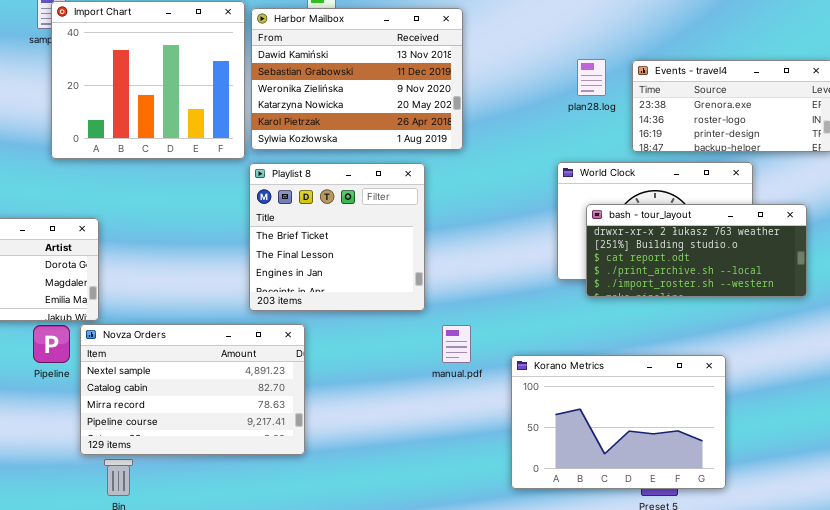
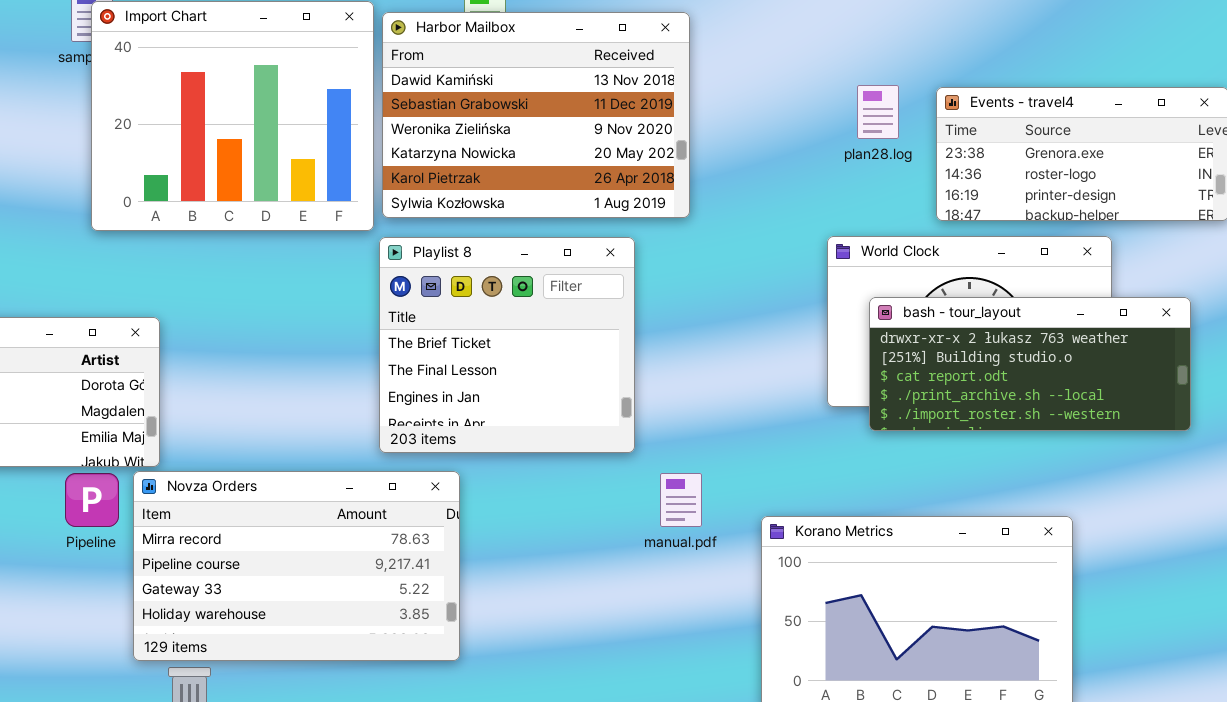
Novza Orders: [80,324,305,455] -> [133,471,460,661], scrolled down 2 rows

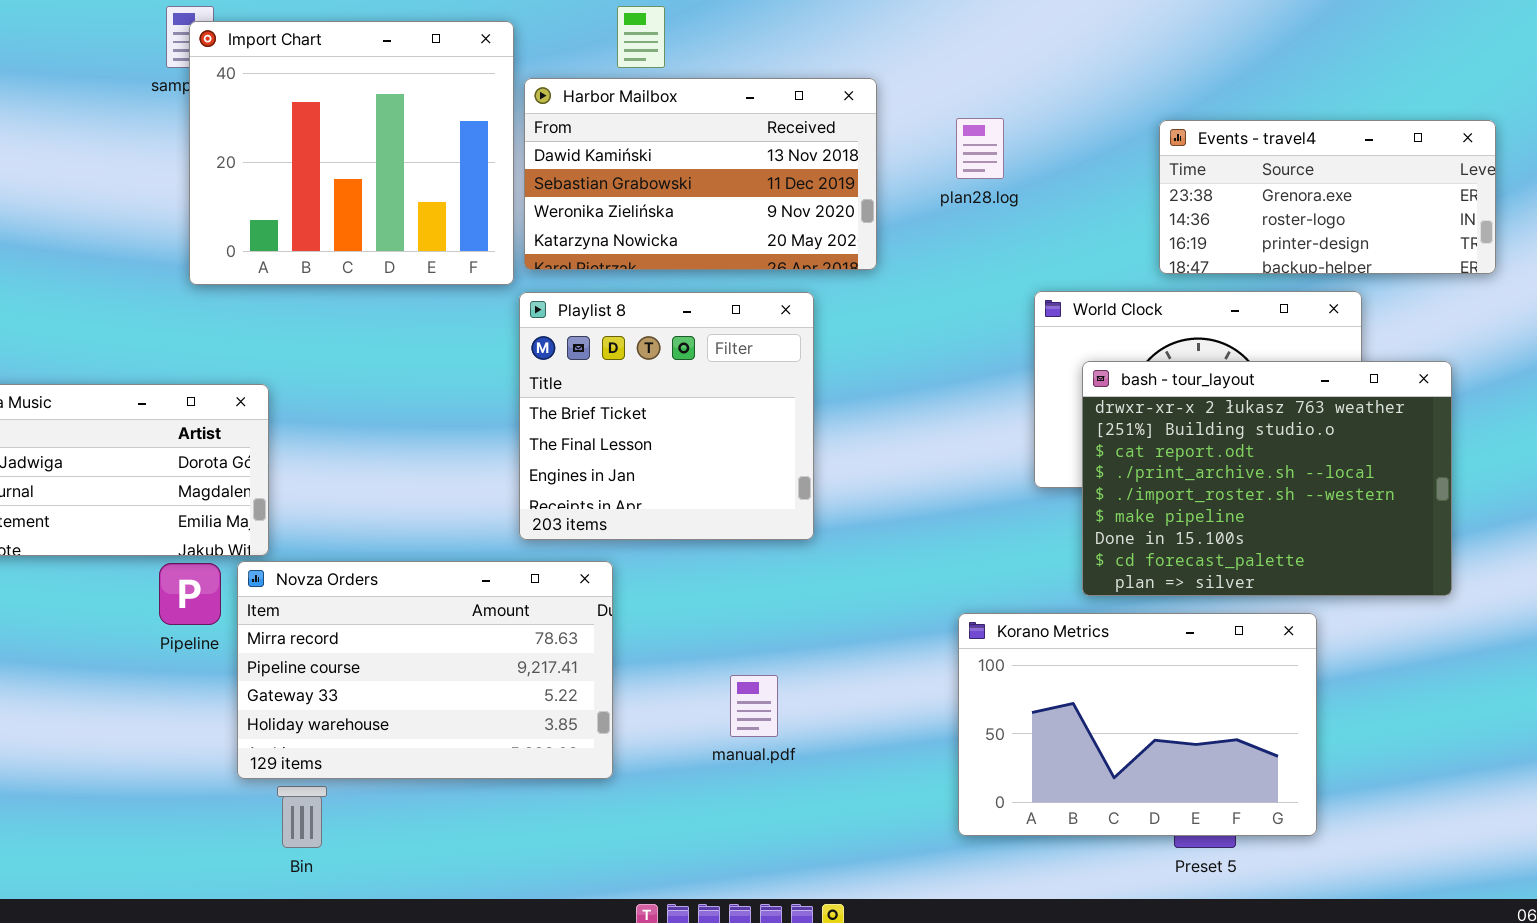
Harbor Mailbox: [382,12,690,218] -> [524,78,877,270], resized
plan28.log: [857,85,899,139] -> [956,118,1004,179], moved
bash - tour_layout: [869,297,1191,431] -> [1082,361,1452,596], resized
manual.pdf: [660,473,702,527] -> [730,675,778,737], moved

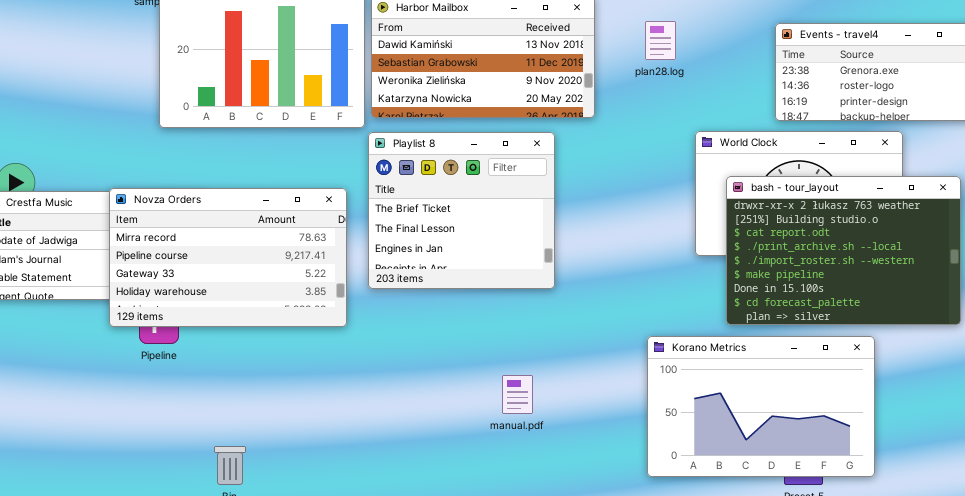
Novza Orders: [237,561,613,779] -> [109,188,347,327], moved

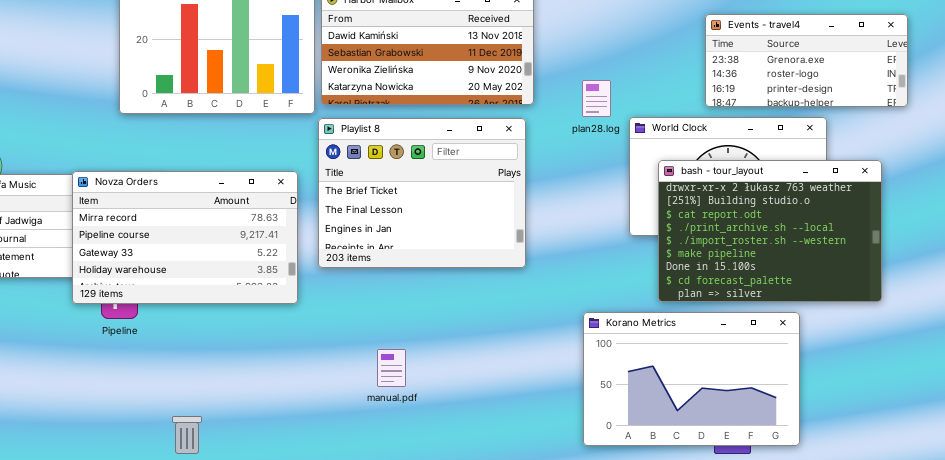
plan28.log: [645,21,676,60] -> [582,80,611,117], moved
Playlist 8: [368,132,555,289] -> [318,118,526,268], resized
manual.pdf: [502,375,533,414] -> [377,349,406,387], moved

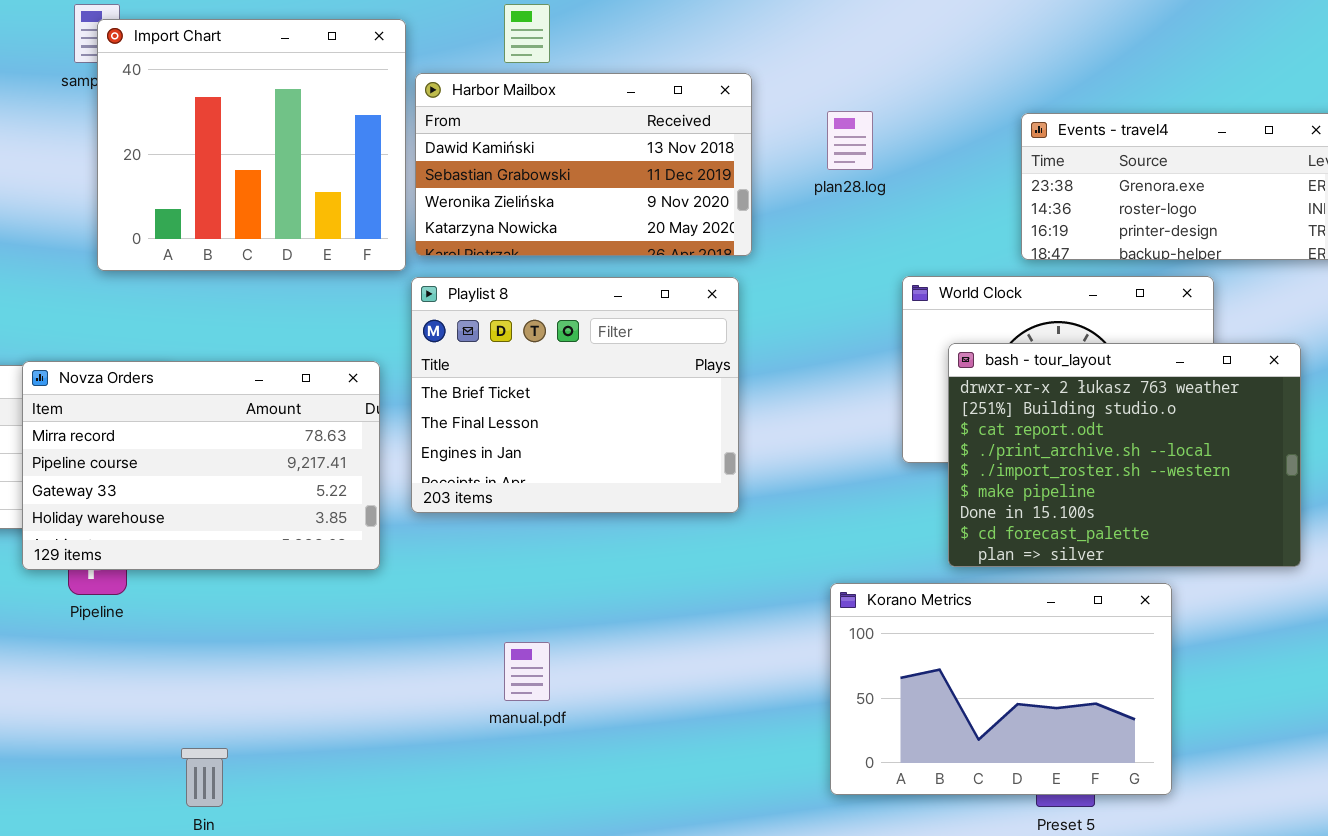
plan28.log: [582,80,611,117] -> [827,111,873,170], moved

